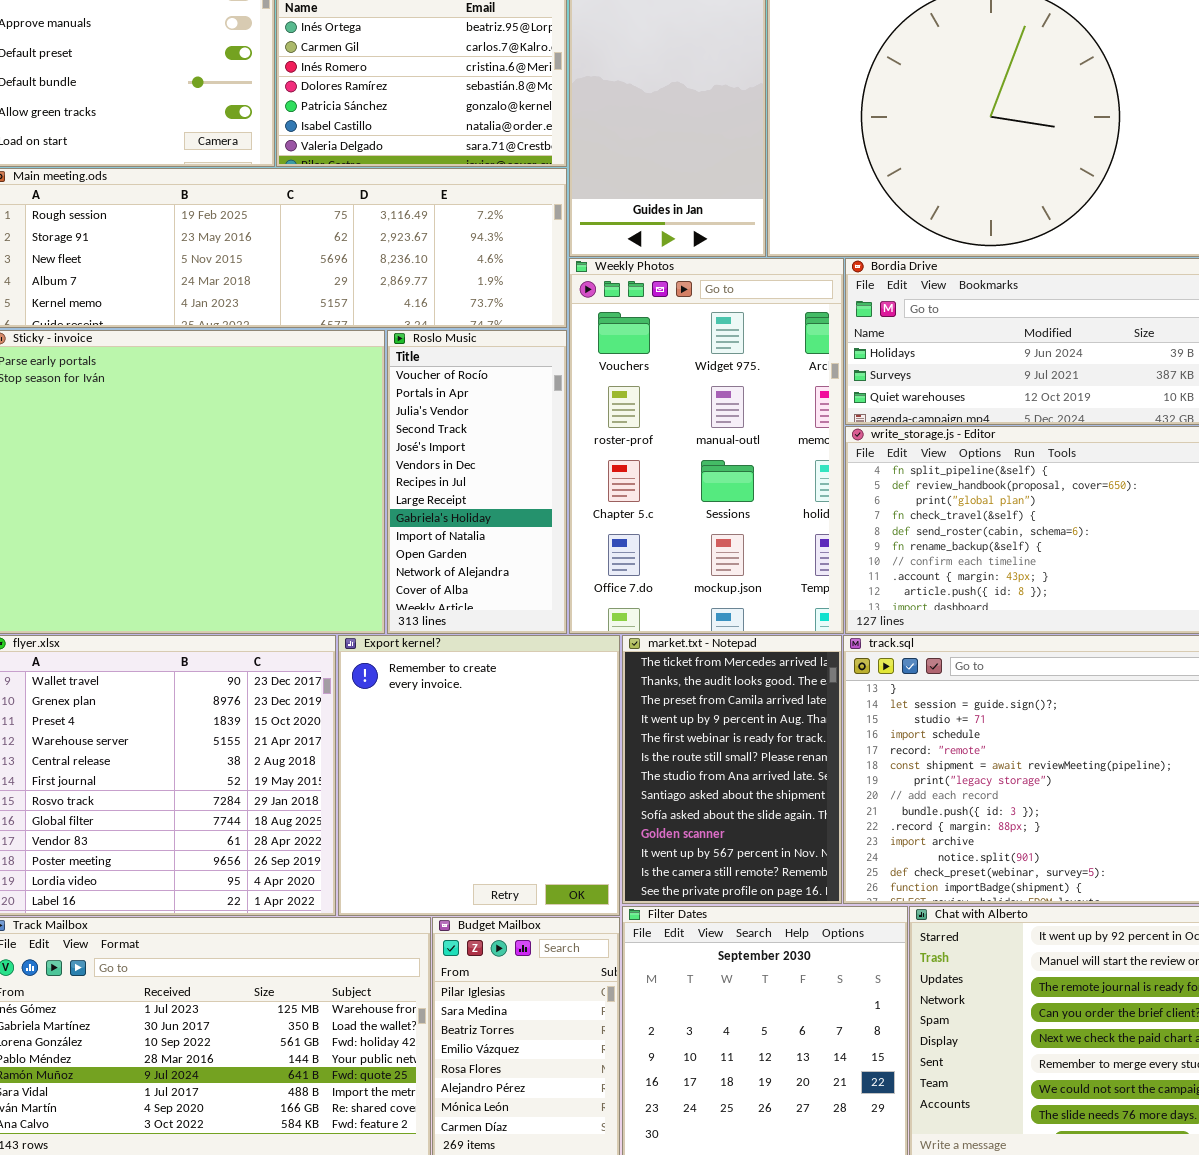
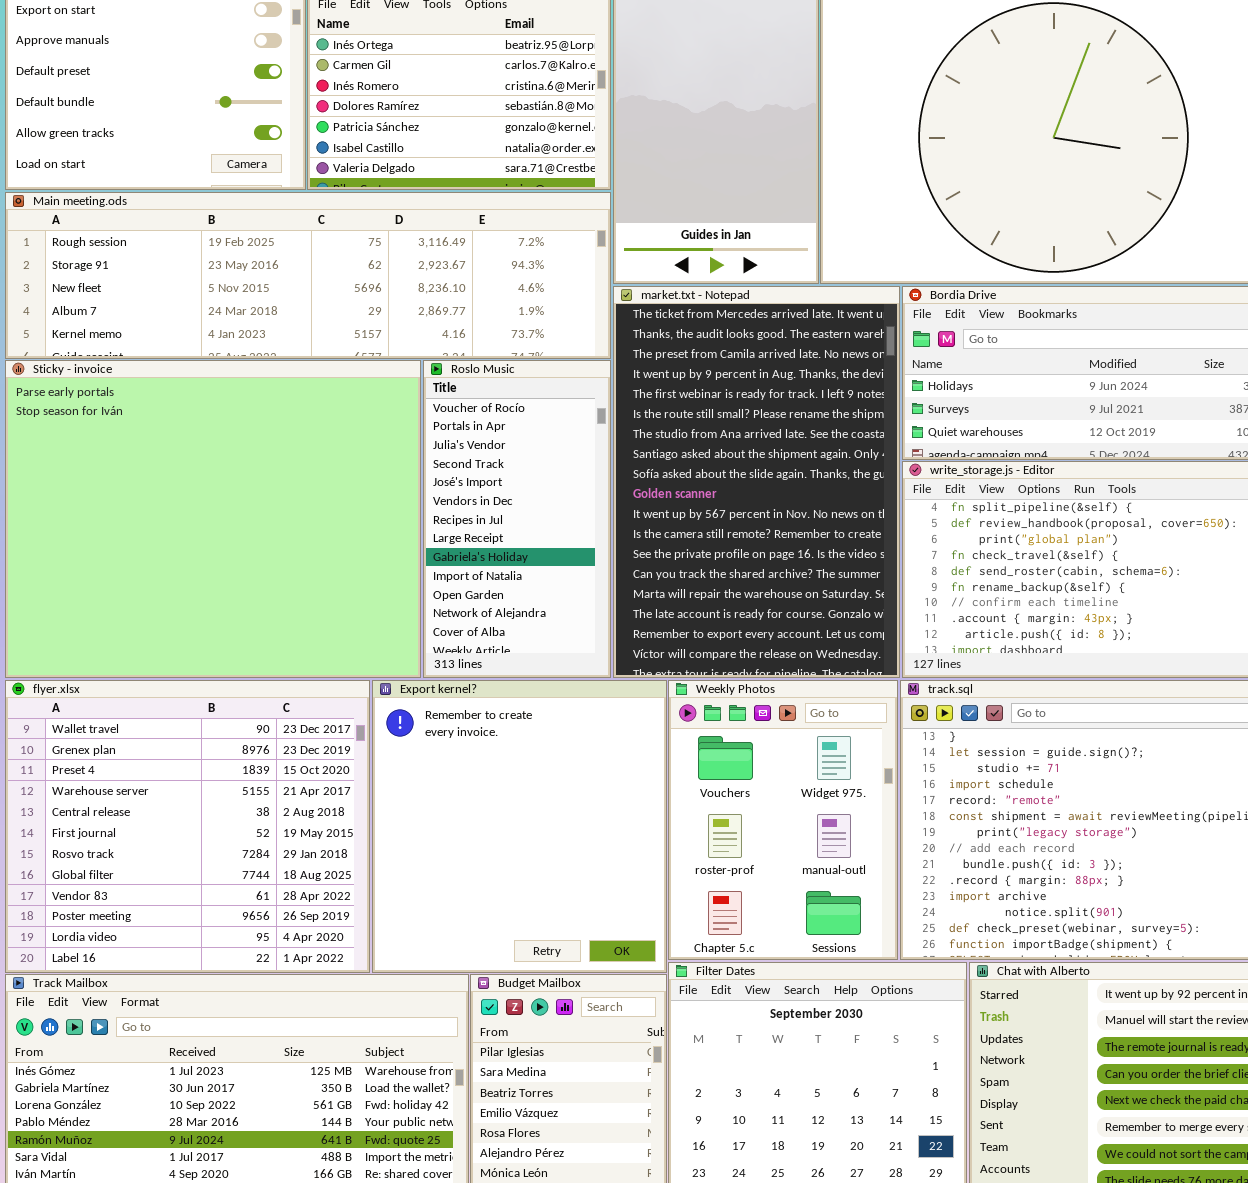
Weekly Photos: [569,258,844,634] -> [668,680,898,960], moved, resized
market.txt - Notepad: [622,635,842,904] -> [613,286,900,678], moved, resized

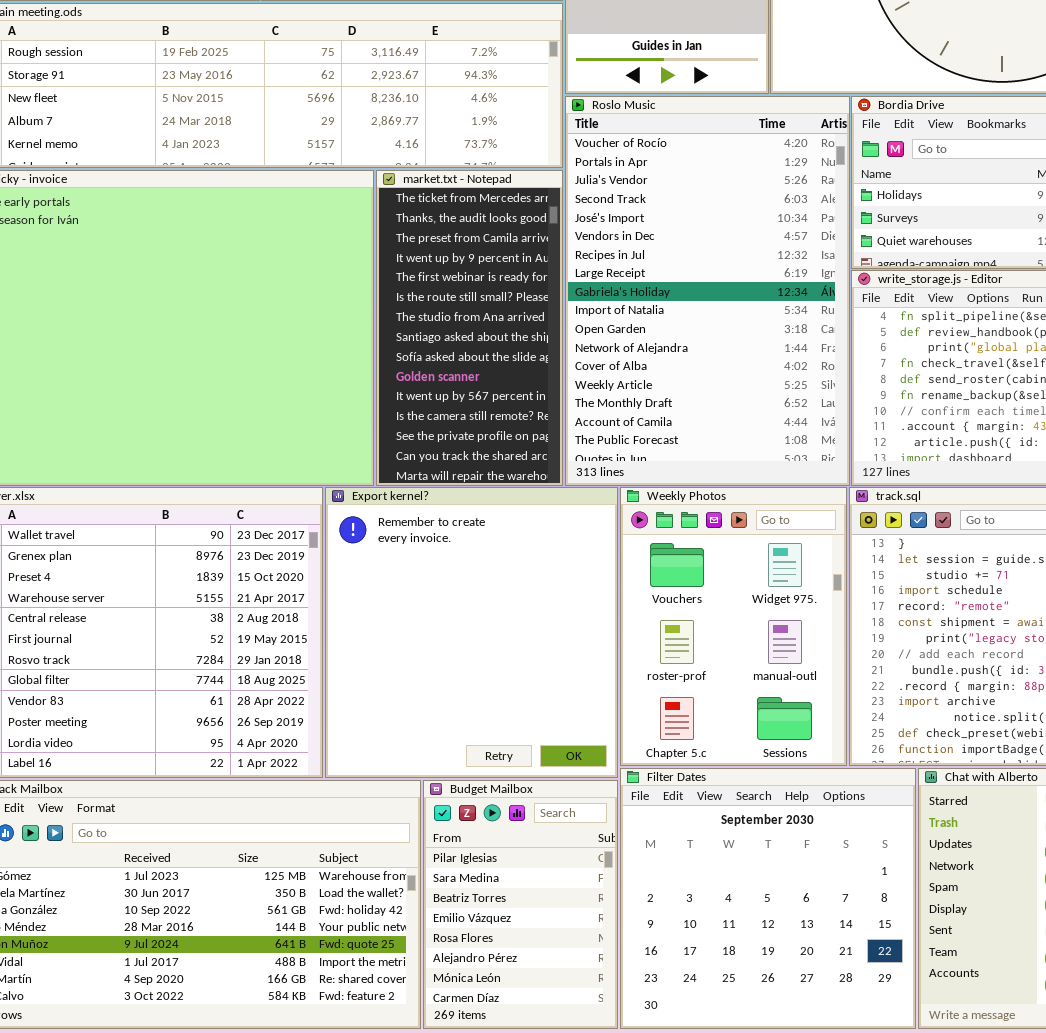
market.txt - Notepad: [613,286,900,678] -> [376,170,563,486], moved, resized
Roslo Music: [423,360,611,678] -> [565,96,850,486], moved, resized

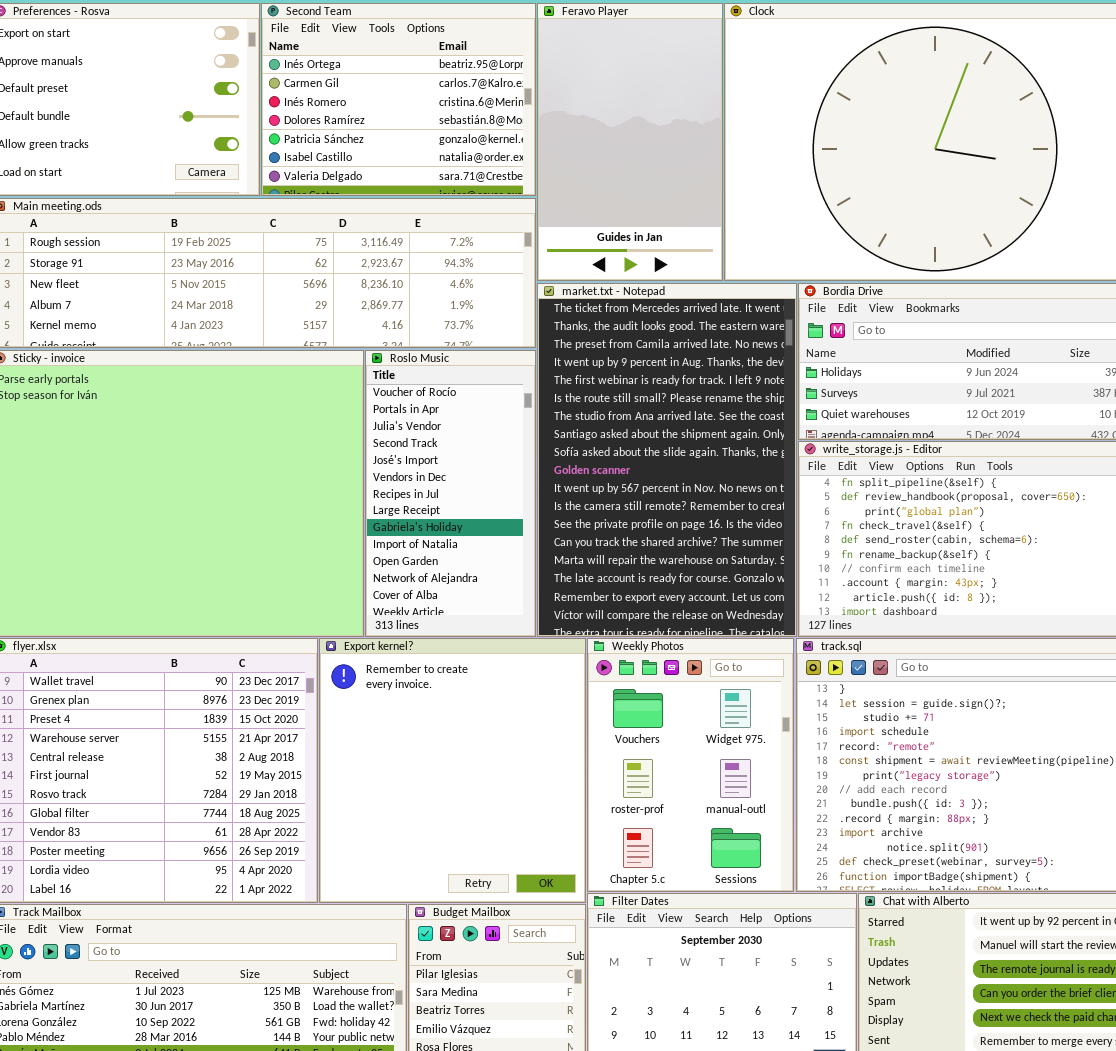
Roslo Music: [565,96,850,486] -> [365,350,536,637], moved, resized
market.txt - Notepad: [376,170,563,486] -> [537,283,797,637], moved, resized

